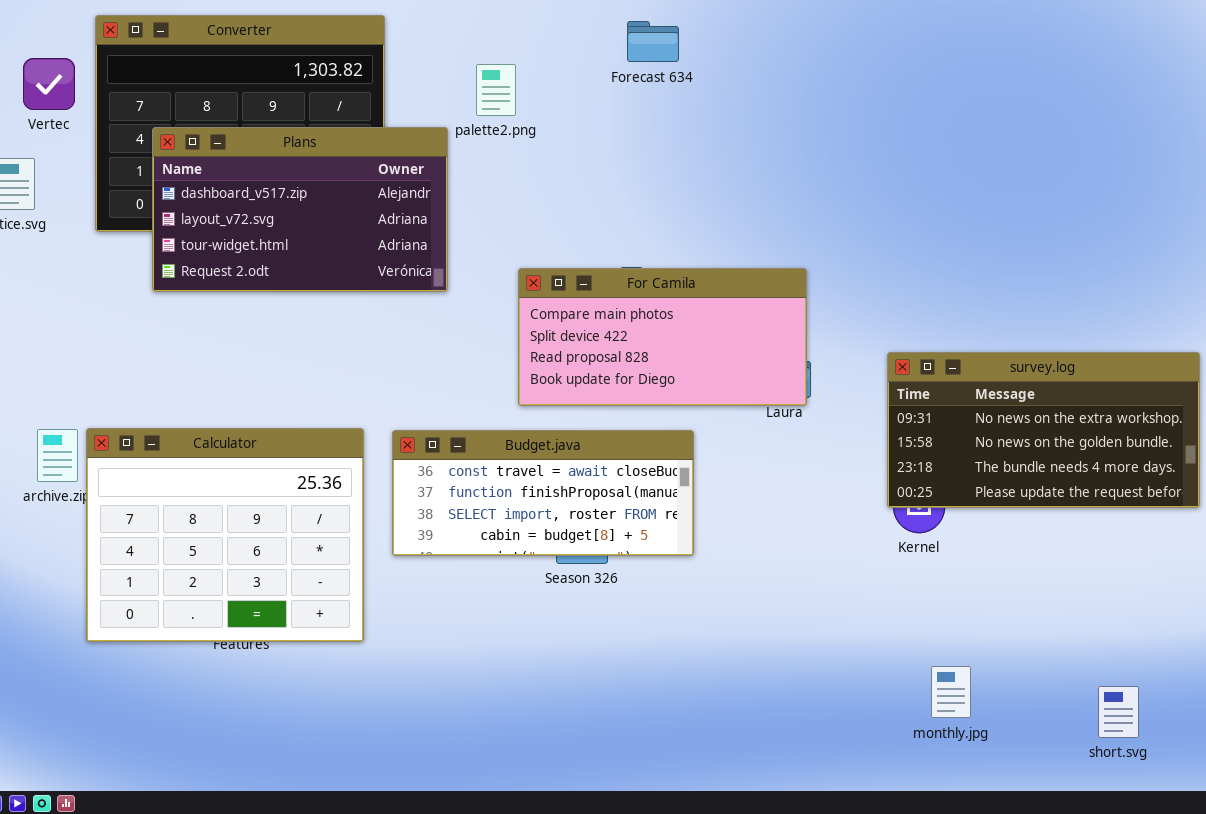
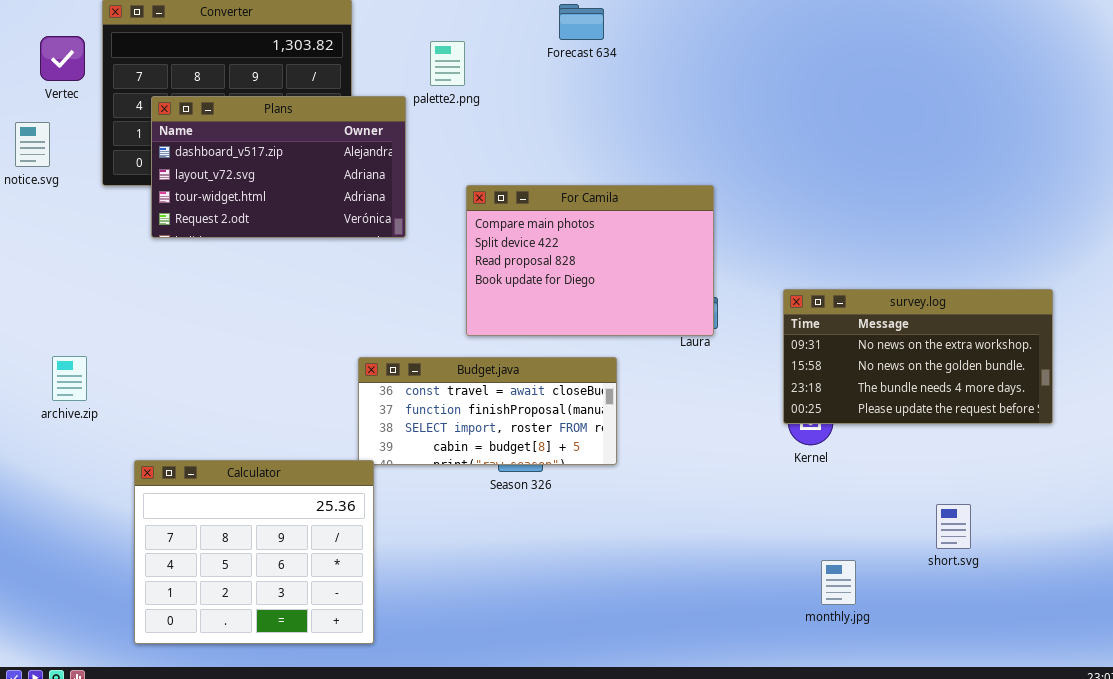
For Camila: [518,268,807,406] -> [466,185,714,336], resized
Calculator: [86,428,364,642] -> [134,460,374,644], moved
short.svg: [1098,686,1139,738] -> [936,504,971,549], moved

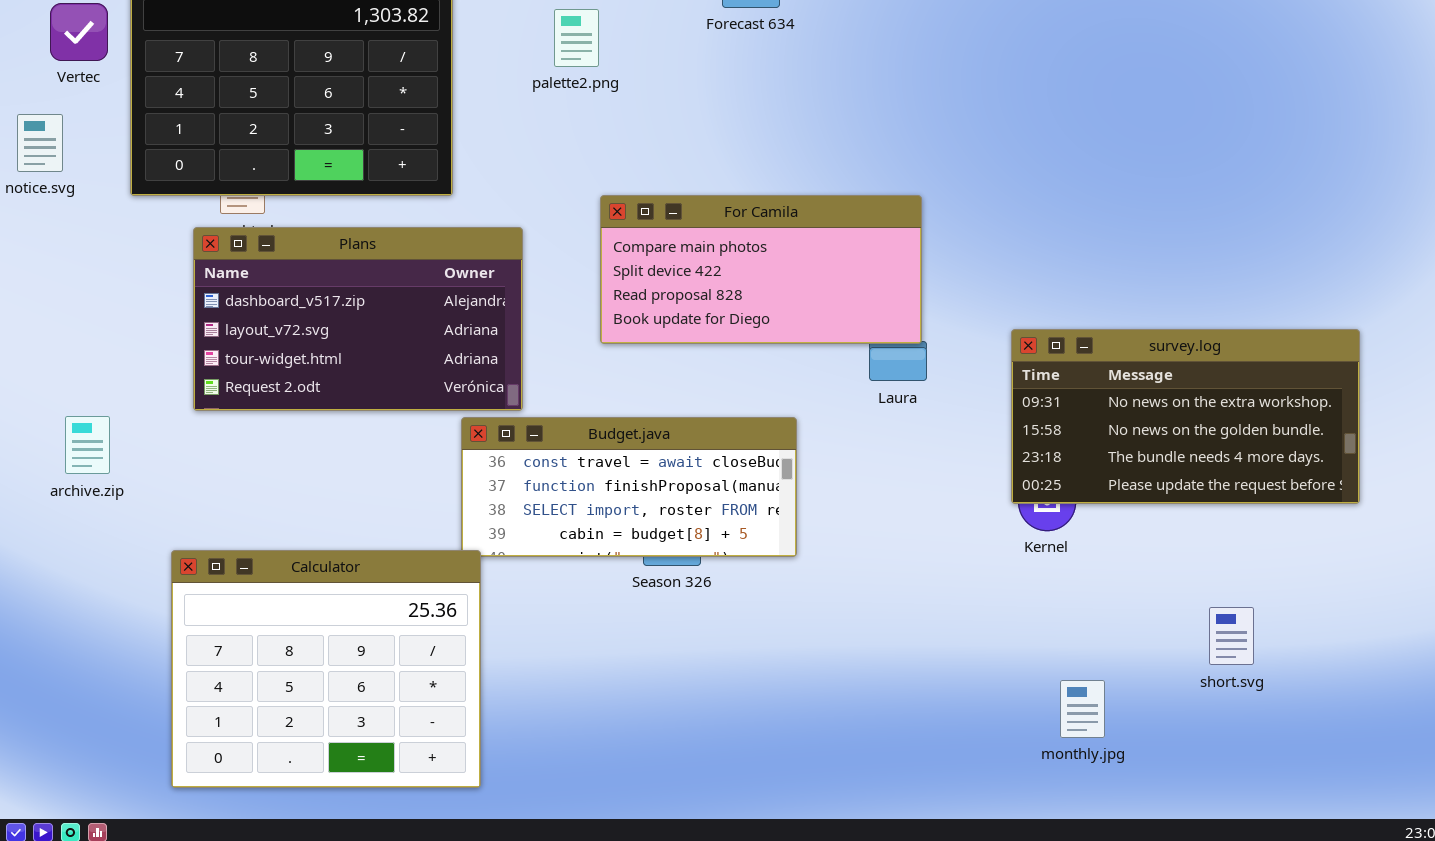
Plans: [151,96,406,238] -> [193,227,523,411], moved
For Camila: [466,185,714,336] -> [600,195,922,344], resized

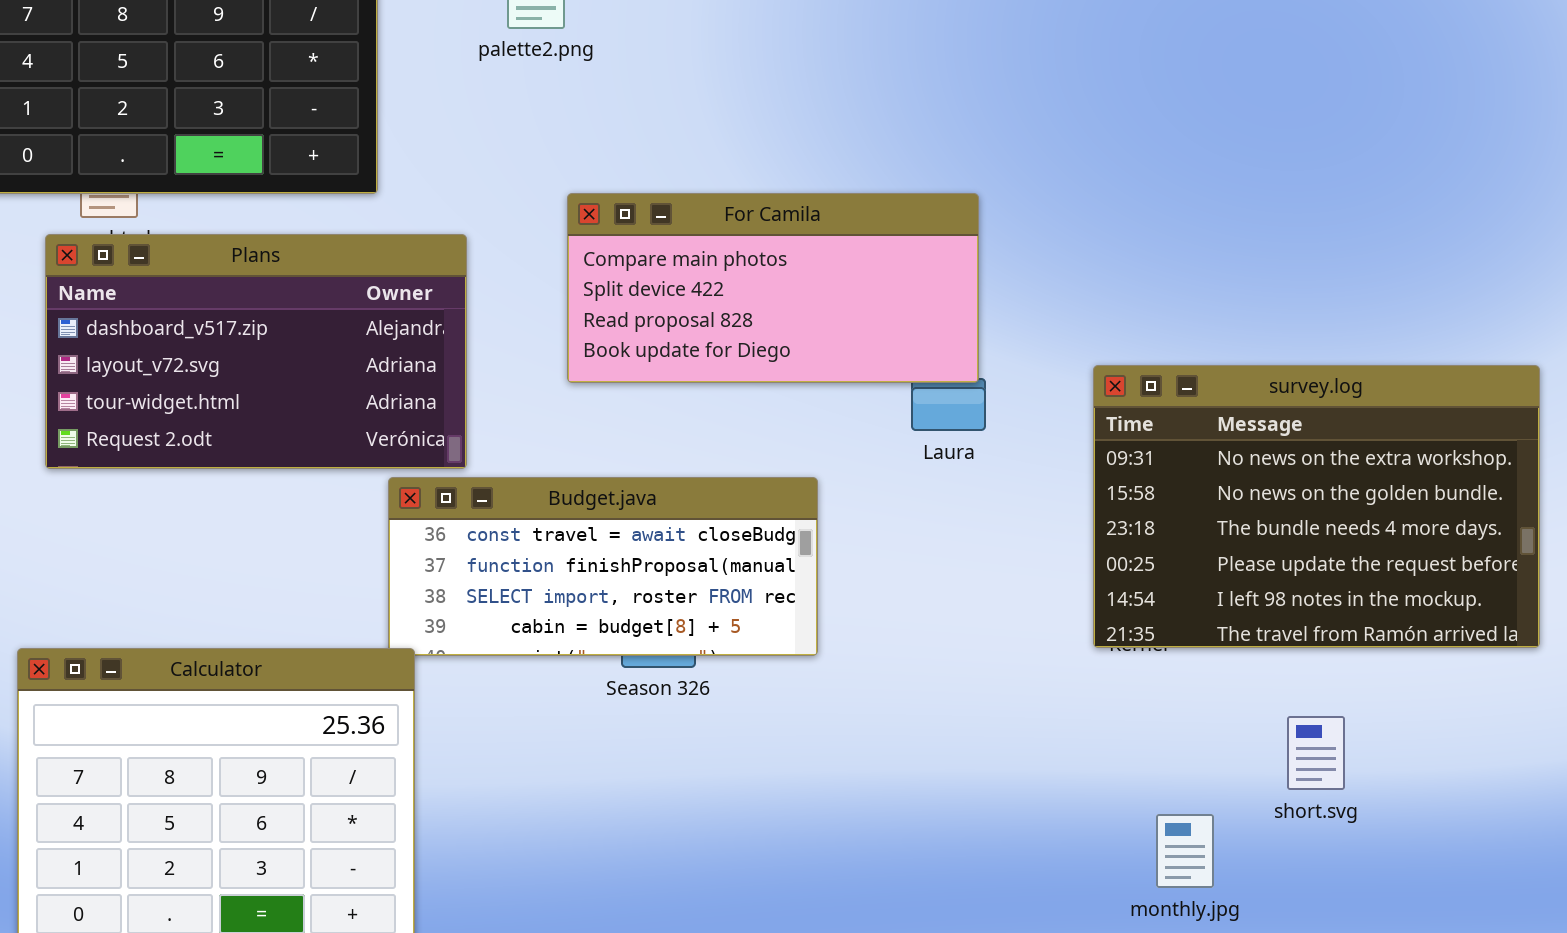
survey.log: [1011,329,1360,504] -> [1093,365,1540,648], resized
short.svg: [1209,607,1254,665] -> [1287,716,1345,790], moved

